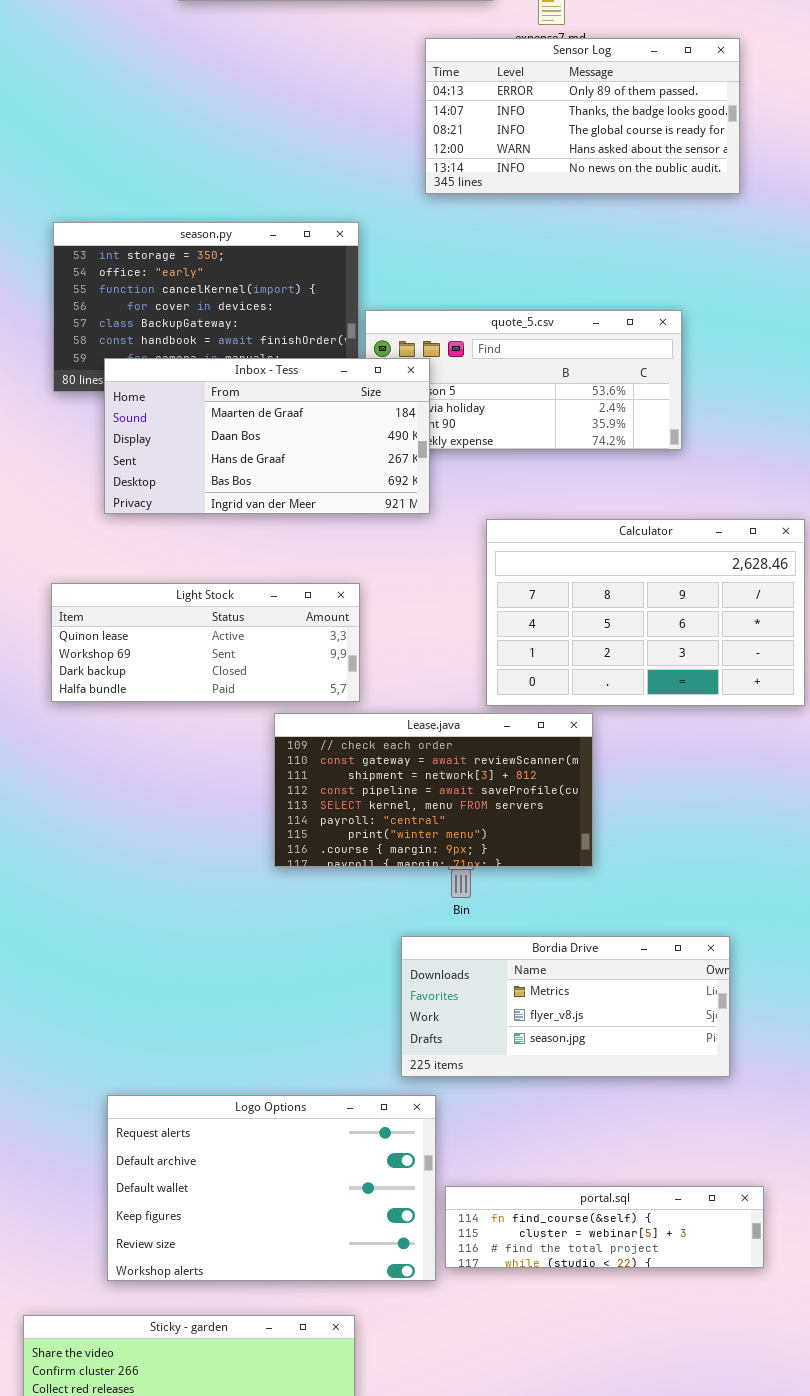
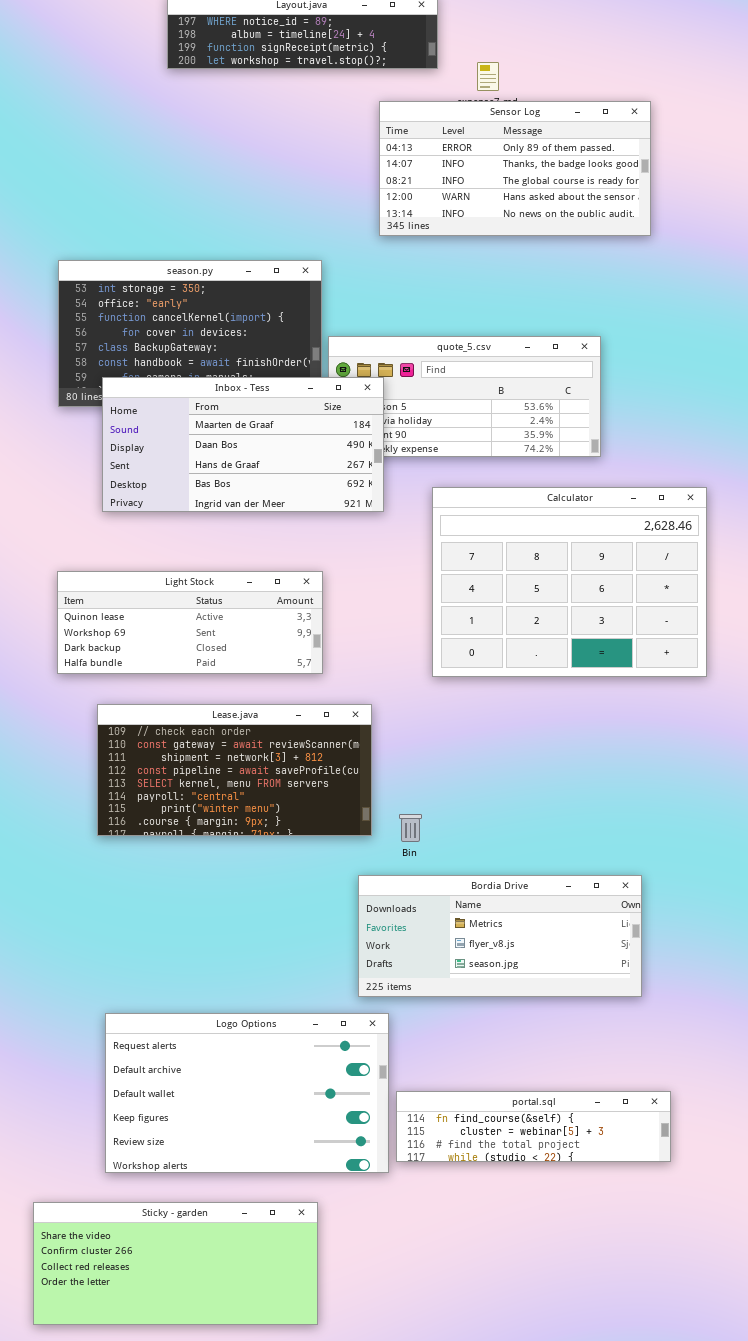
Calculator: [486,519,805,706] -> [432,487,707,677], resized
Lease.java: [274,713,593,867] -> [97,704,372,836], moved

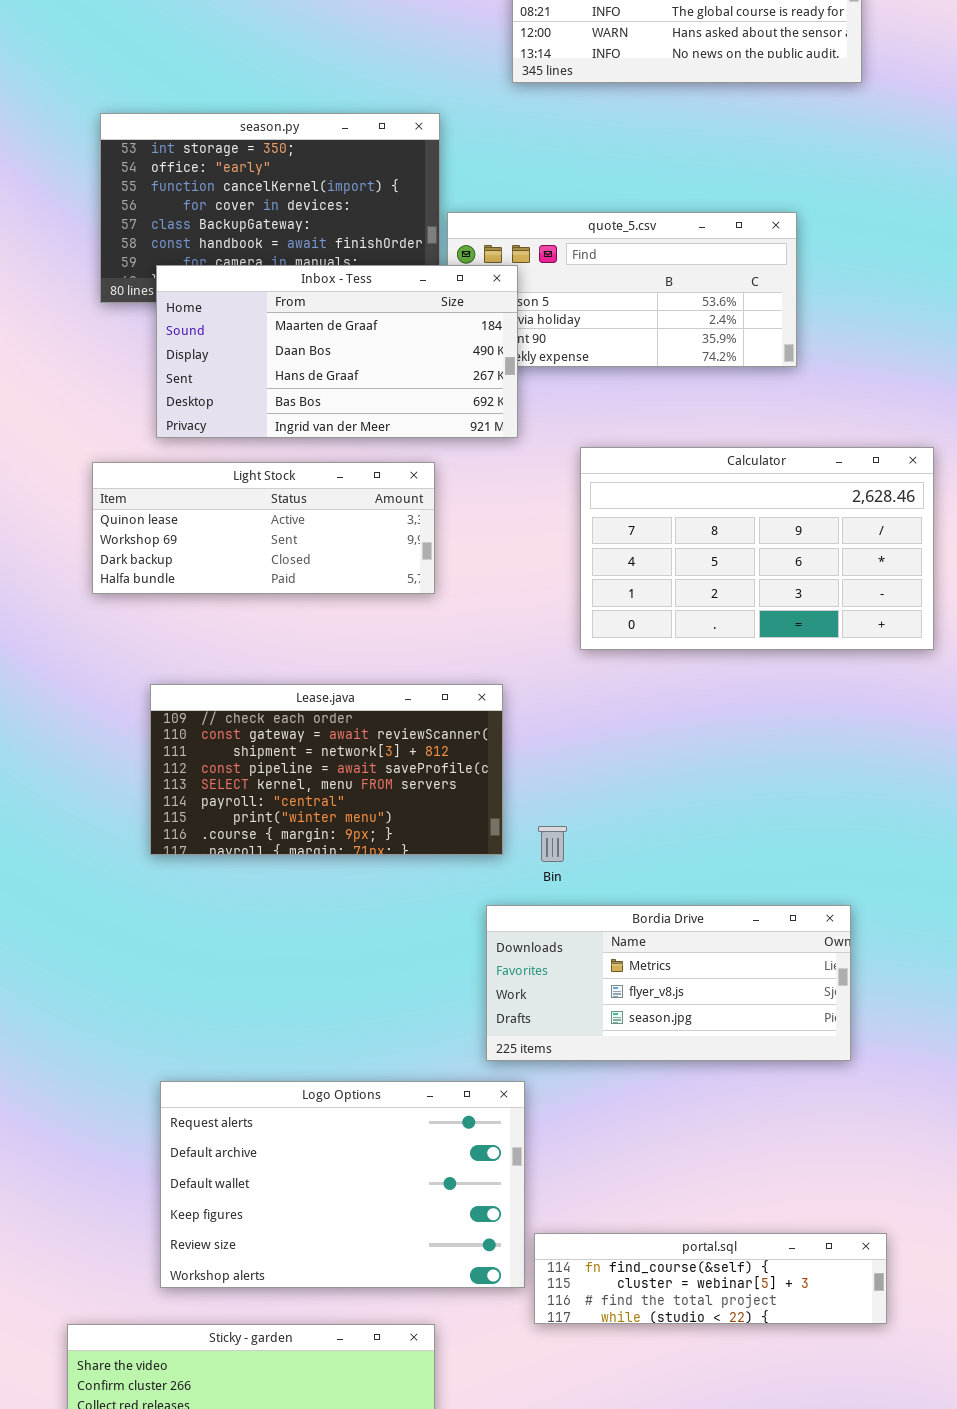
Calculator: [432,487,707,677] -> [580,447,934,650], resized
Light Stock: [57,571,323,674] -> [92,462,435,594], moved
portal.sql: [396,1091,671,1162] -> [534,1233,887,1324], moved

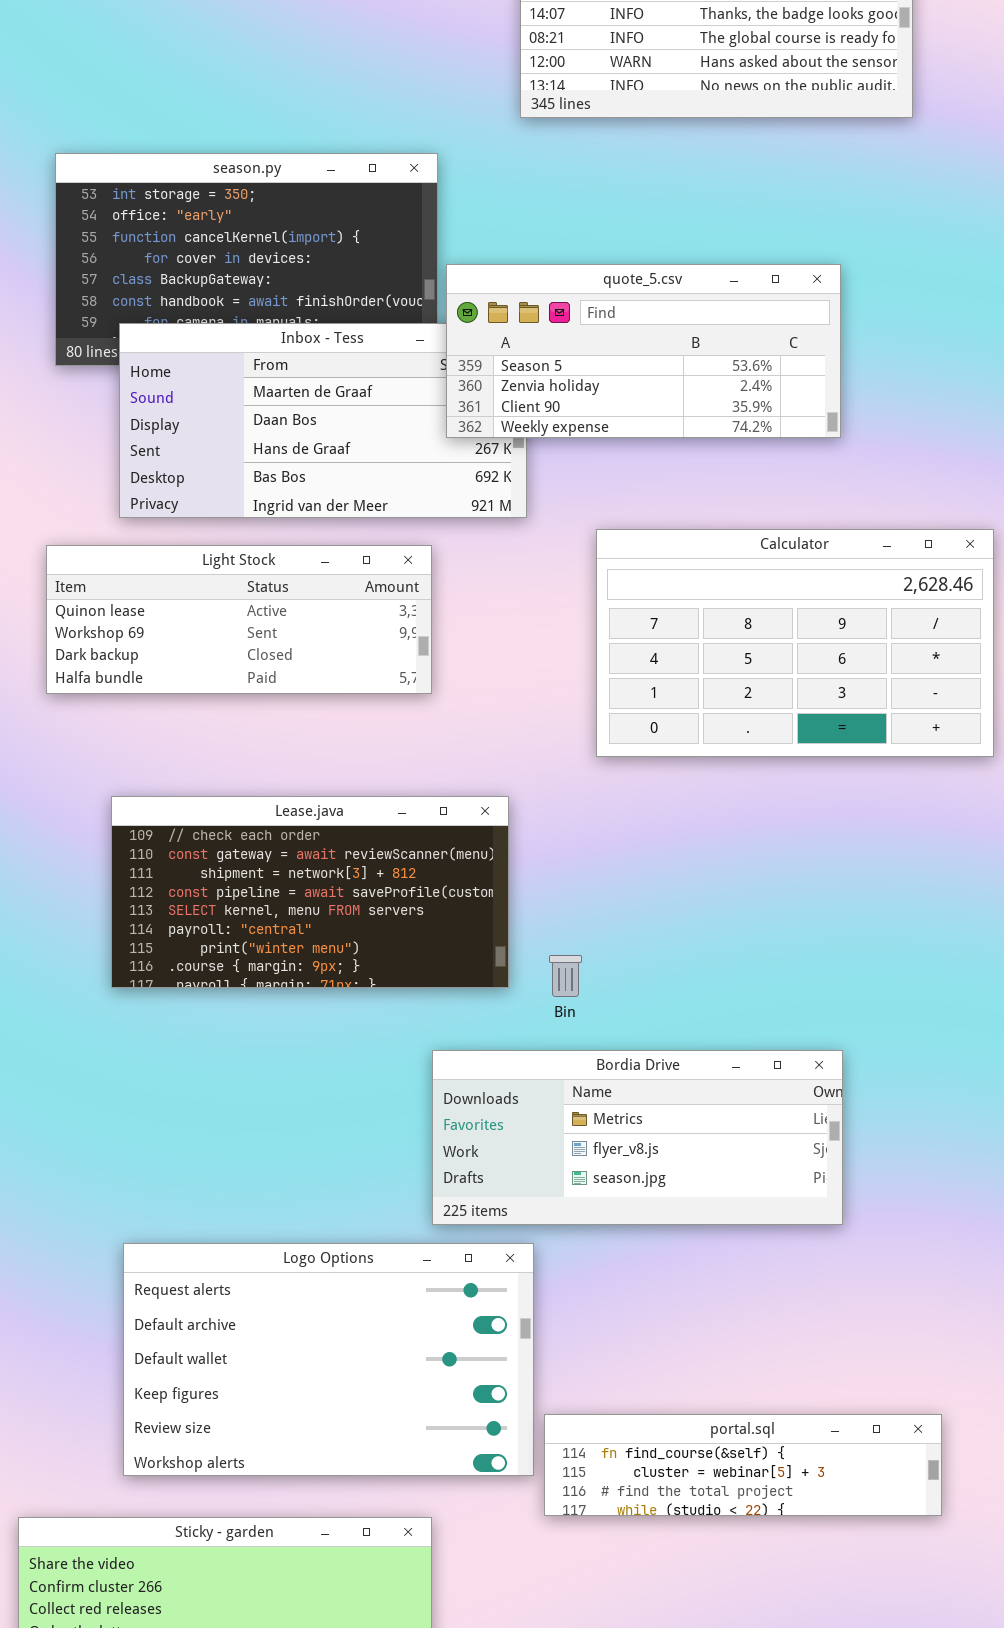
quote_5.csv: [447,212,797,367] -> [446,264,841,438], raised
Bordia Drive: [486,905,851,1061] -> [432,1050,843,1225], moved

